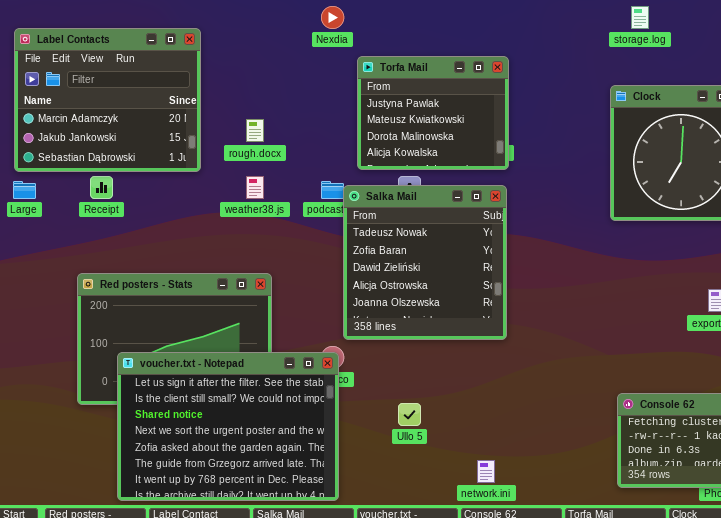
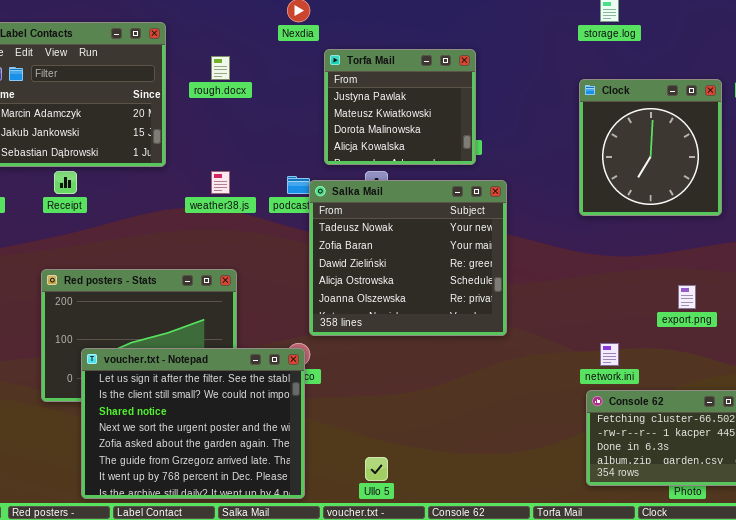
rough.docx: [246,119,264,142] -> [211,56,230,80], moved
Salka Mail: [343,185,507,340] -> [309,180,507,336], resized
Ullo 5: [398,403,421,426] -> [365,457,388,481], moved
network.ini: [477,460,495,483] -> [600,343,619,366], moved

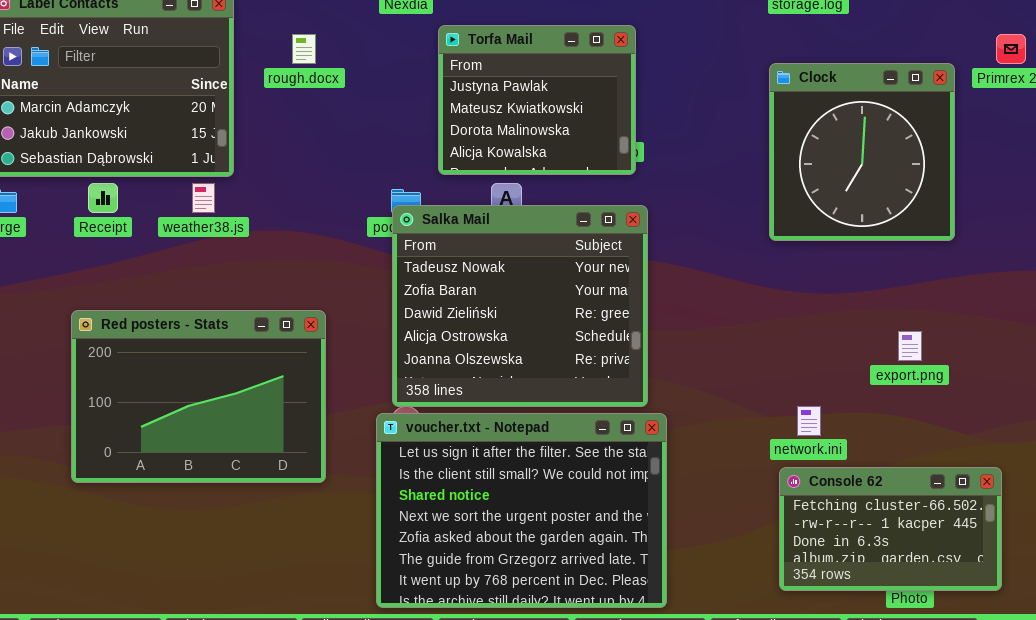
weather38.js: [211,171,230,194] -> [192,183,215,213], moved
Salka Mail: [309,180,507,336] -> [392,205,648,407], moved
voucher.txt - Notepad: [81,348,305,499] -> [376,413,667,608], moved

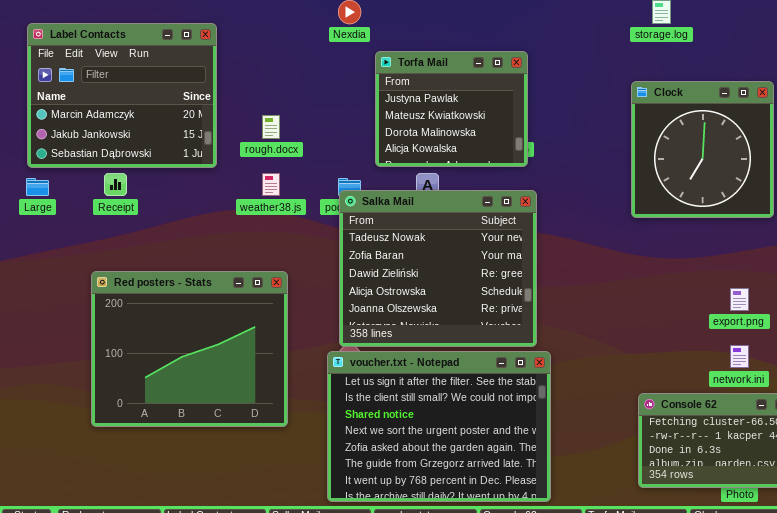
rough.docx: [292,34,316,64] -> [262,115,280,139], moved
weather38.js: [192,183,215,213] -> [262,173,280,196], moved
Red posters - Stats: [71,310,326,483] -> [91,271,288,427], resized
network.ini: [797,406,821,436] -> [730,345,749,368], moved

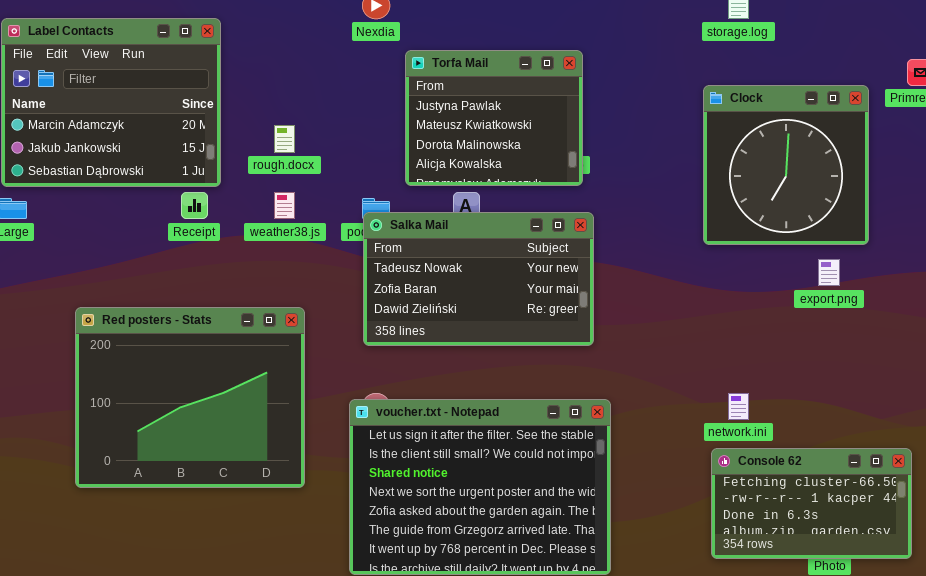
Receipt: [104,173,127,196] -> [181,192,208,219], moved
Salka Mail: [339,190,537,347] -> [363,212,594,346], resized
export.png: [730,288,749,311] -> [818,259,840,286], moved
network.ini: [730,345,749,368] -> [728,393,749,420], moved

